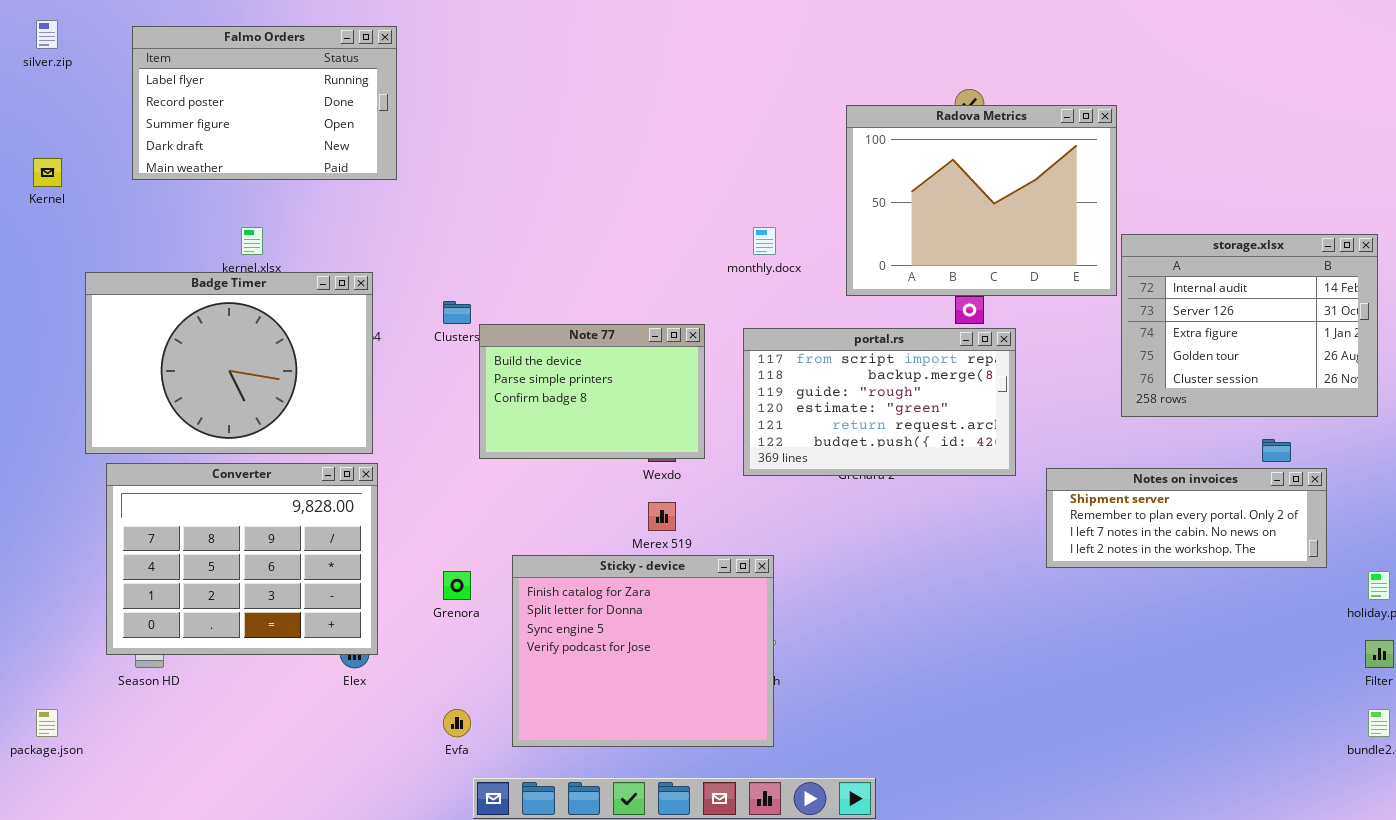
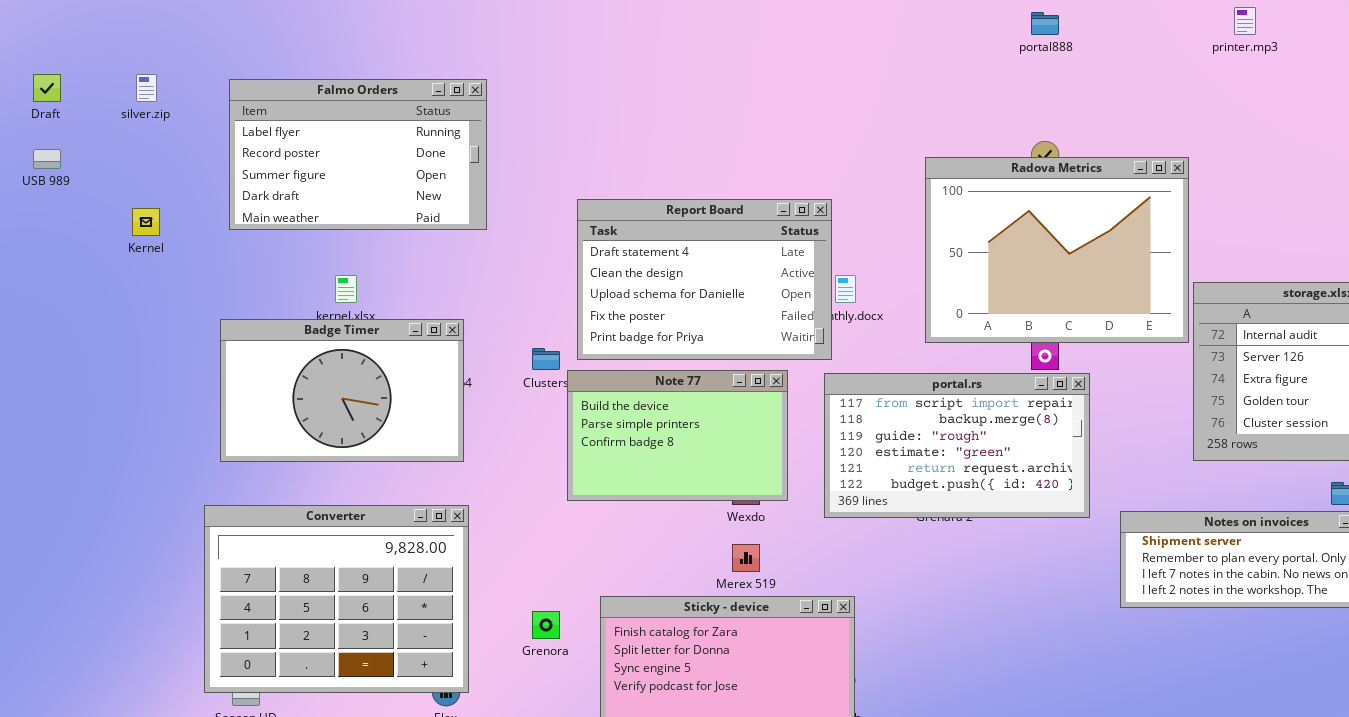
Report Board: none -> [577,199,832,360], opened
Badge Timer: [85,272,373,454] -> [220,319,464,462], resized

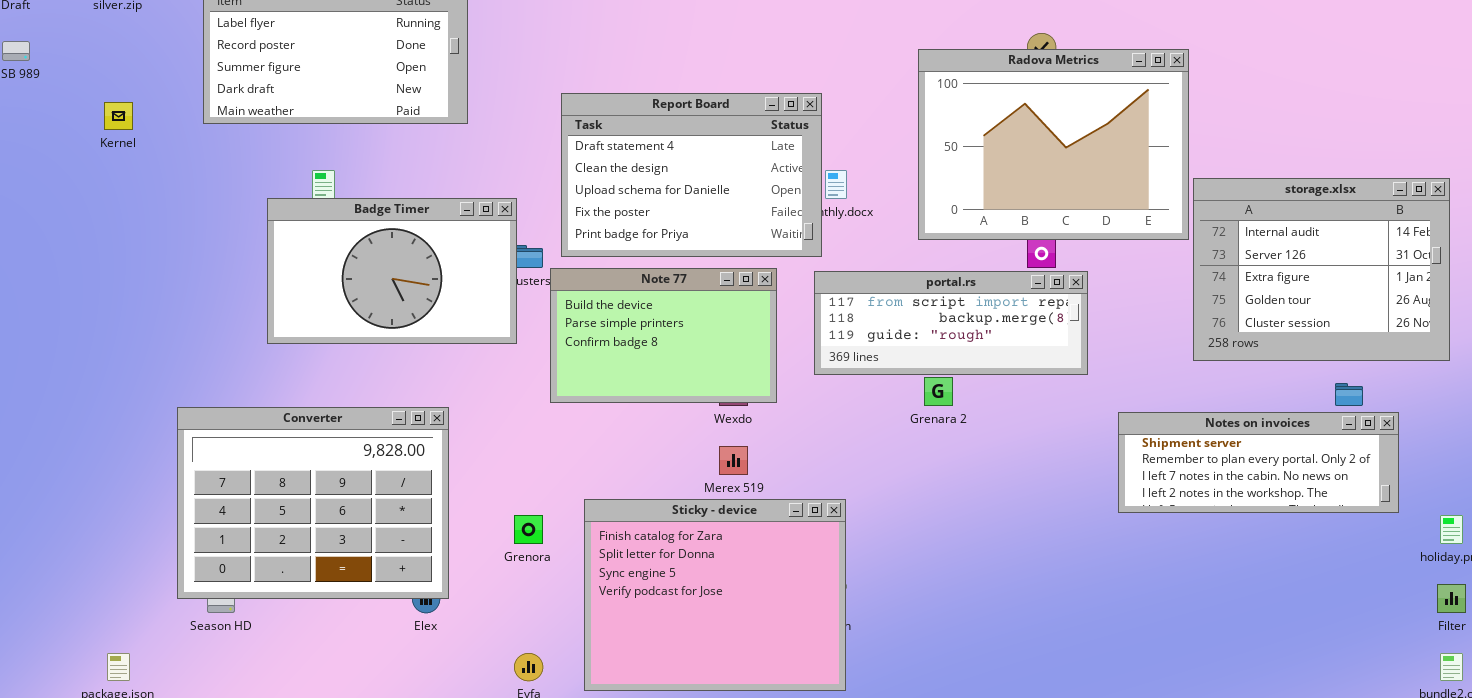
Badge Timer: [220,319,464,462] -> [267,198,517,344], moved
portal.rs: [824,373,1090,518] -> [814,271,1088,375], resized

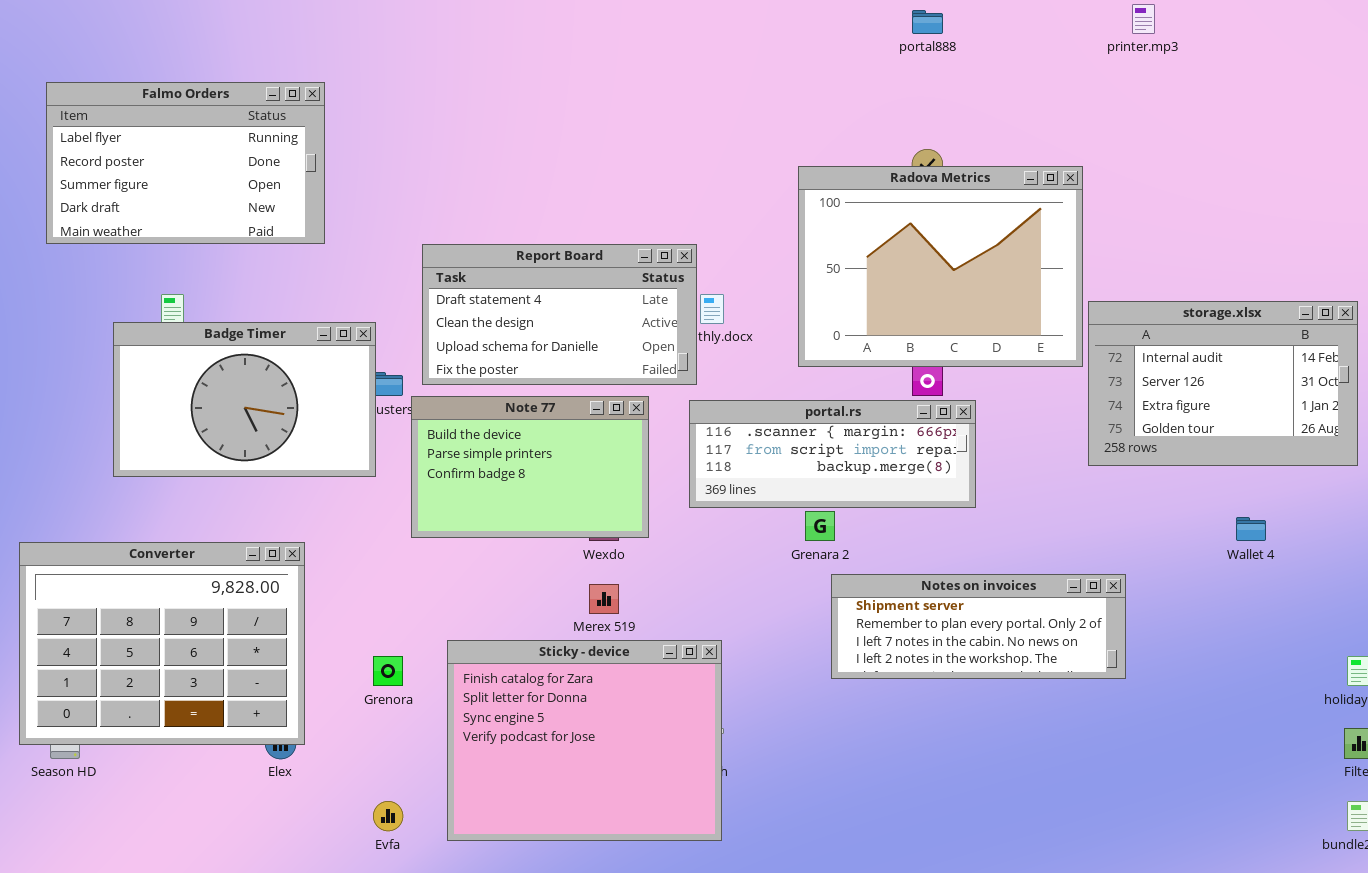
Report Board: [561,93,822,257] -> [422,244,697,385], resized
storage.xlsx: [1193,178,1450,361] -> [1088,301,1358,466], resized
portal.rs: [814,271,1088,375] -> [689,400,976,508], scrolled up 1 row
Notes on invoices: [1118,412,1399,513] -> [831,574,1126,679], moved

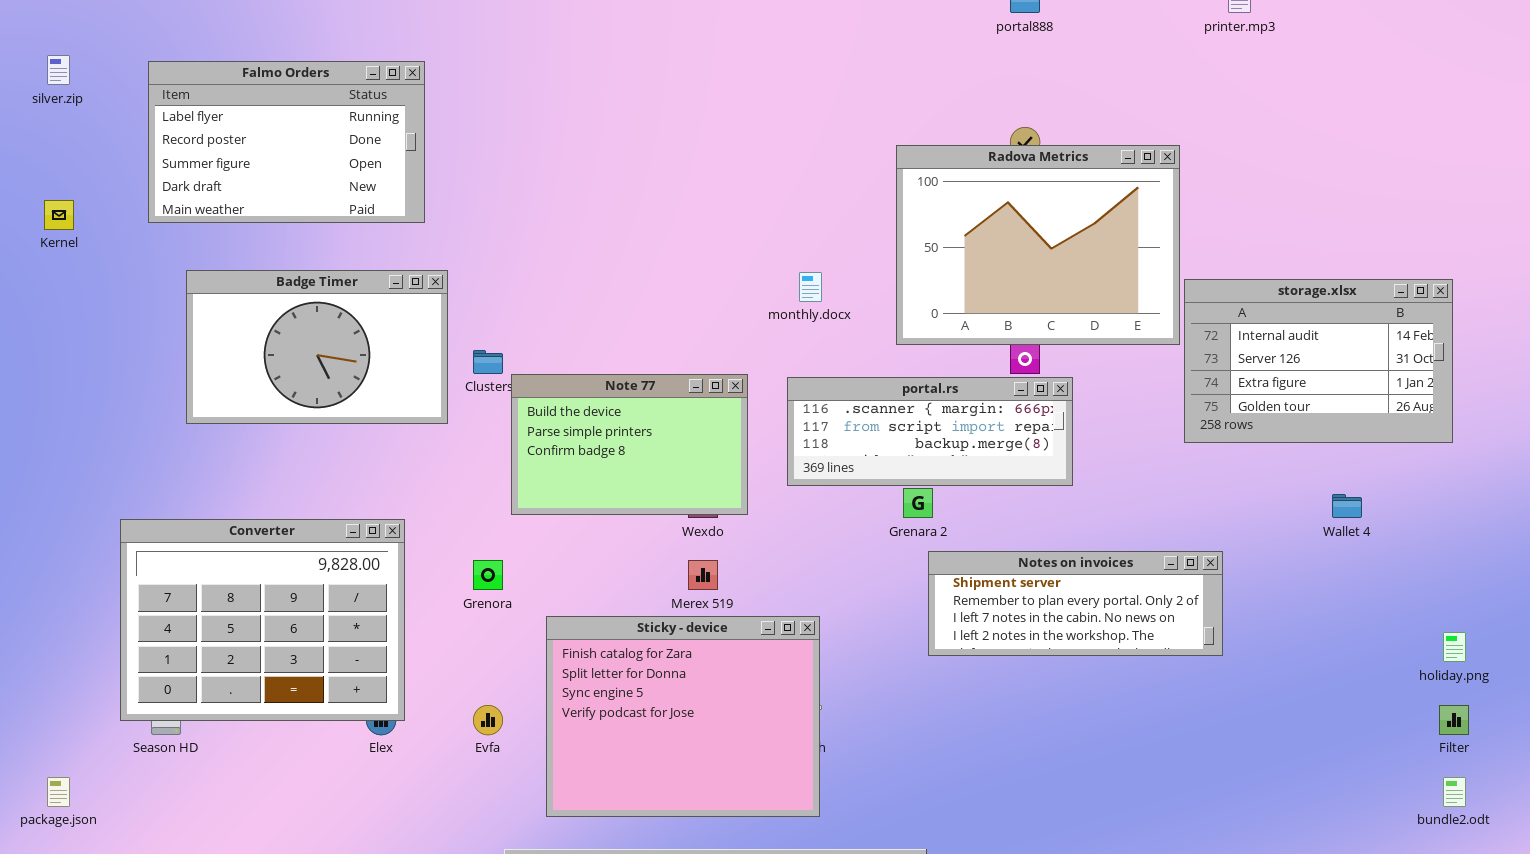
Report Board: [422,244,697,385] -> none, closed
Badge Timer: [113,322,376,477] -> [186,270,448,424], moved
Grenora: [373,656,403,686] -> [473,560,503,590], moved
Evfa: [373,801,403,831] -> [473,705,503,735], moved

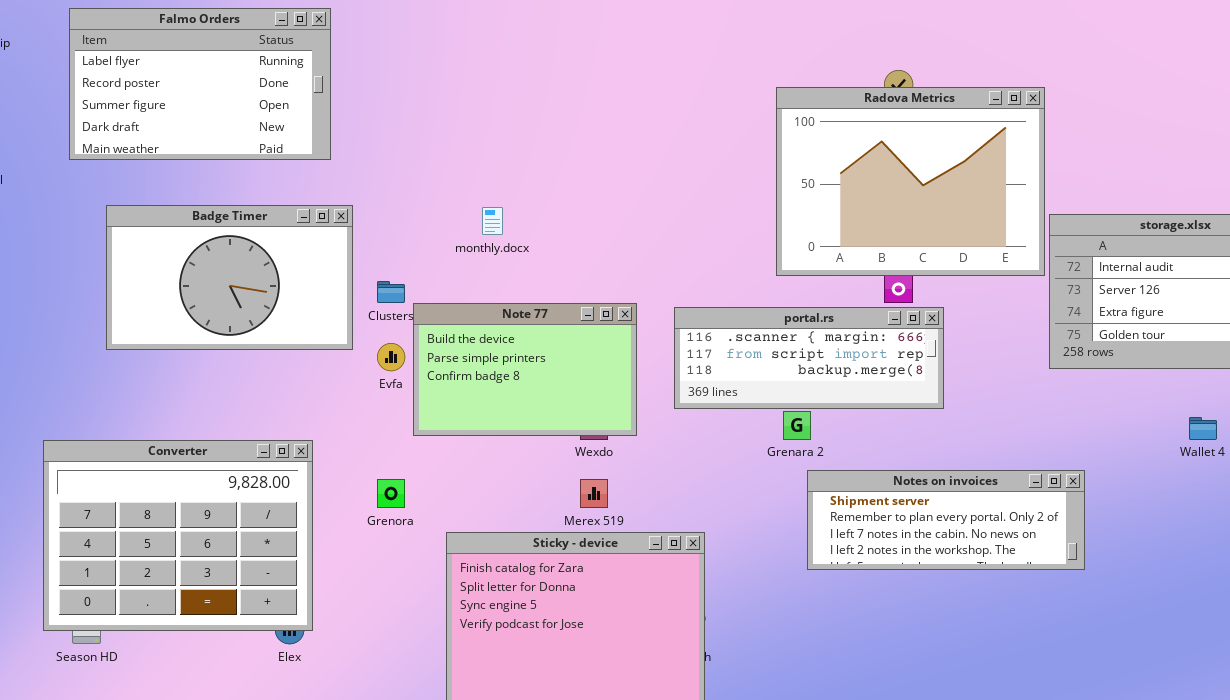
monthly.docx: [799,272,822,302] -> [482,207,503,235], moved
Evfa: [473,705,503,735] -> [377,343,405,371], moved

